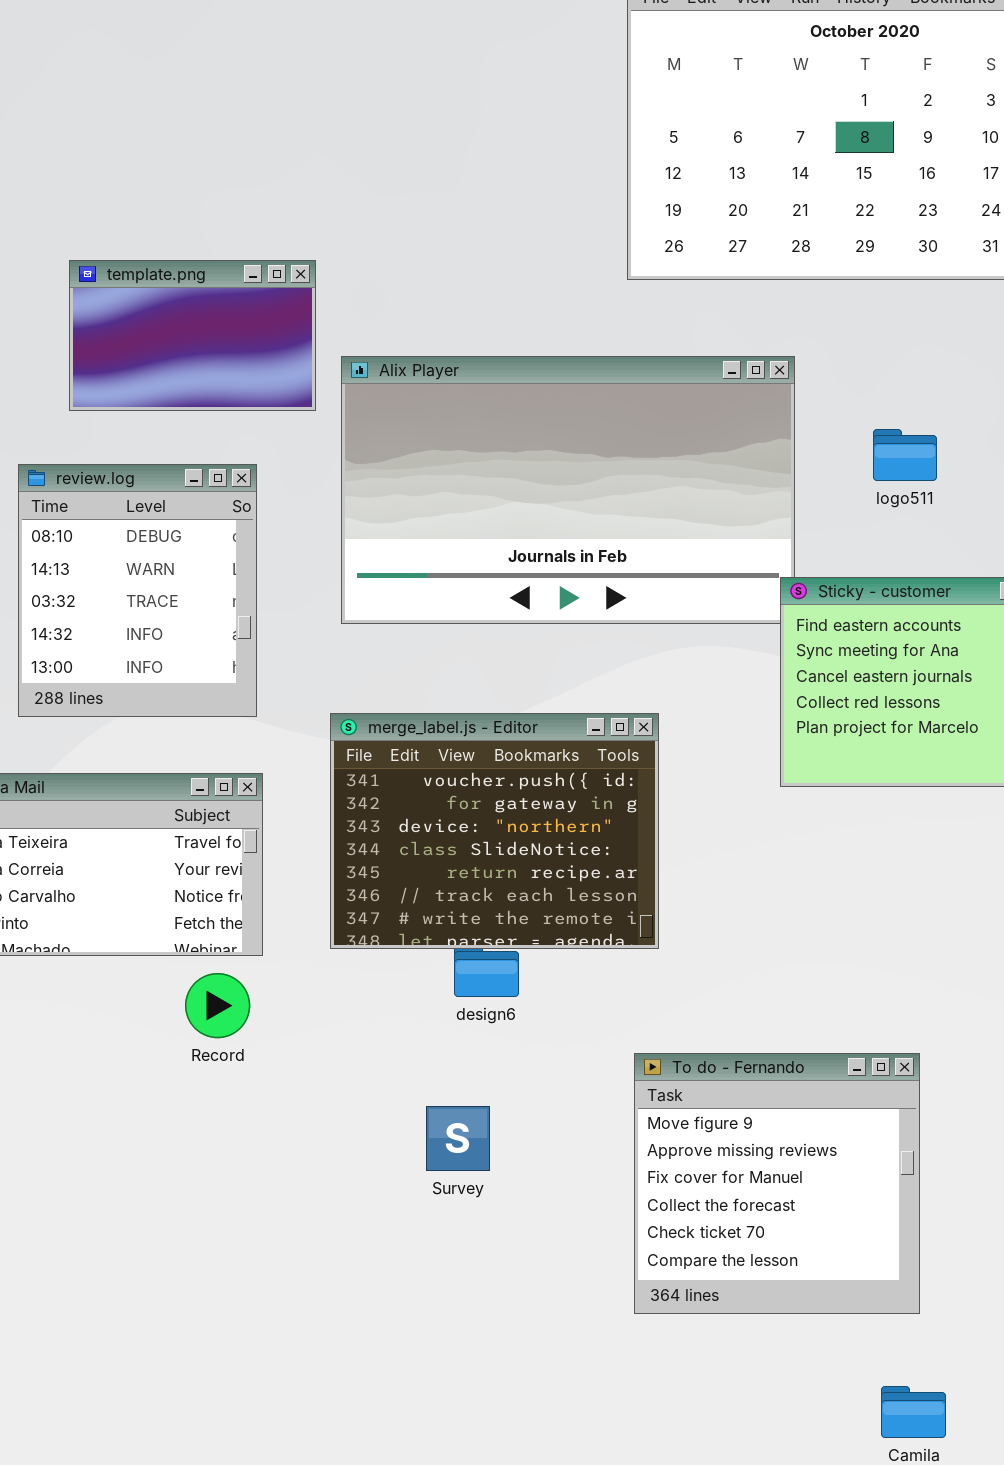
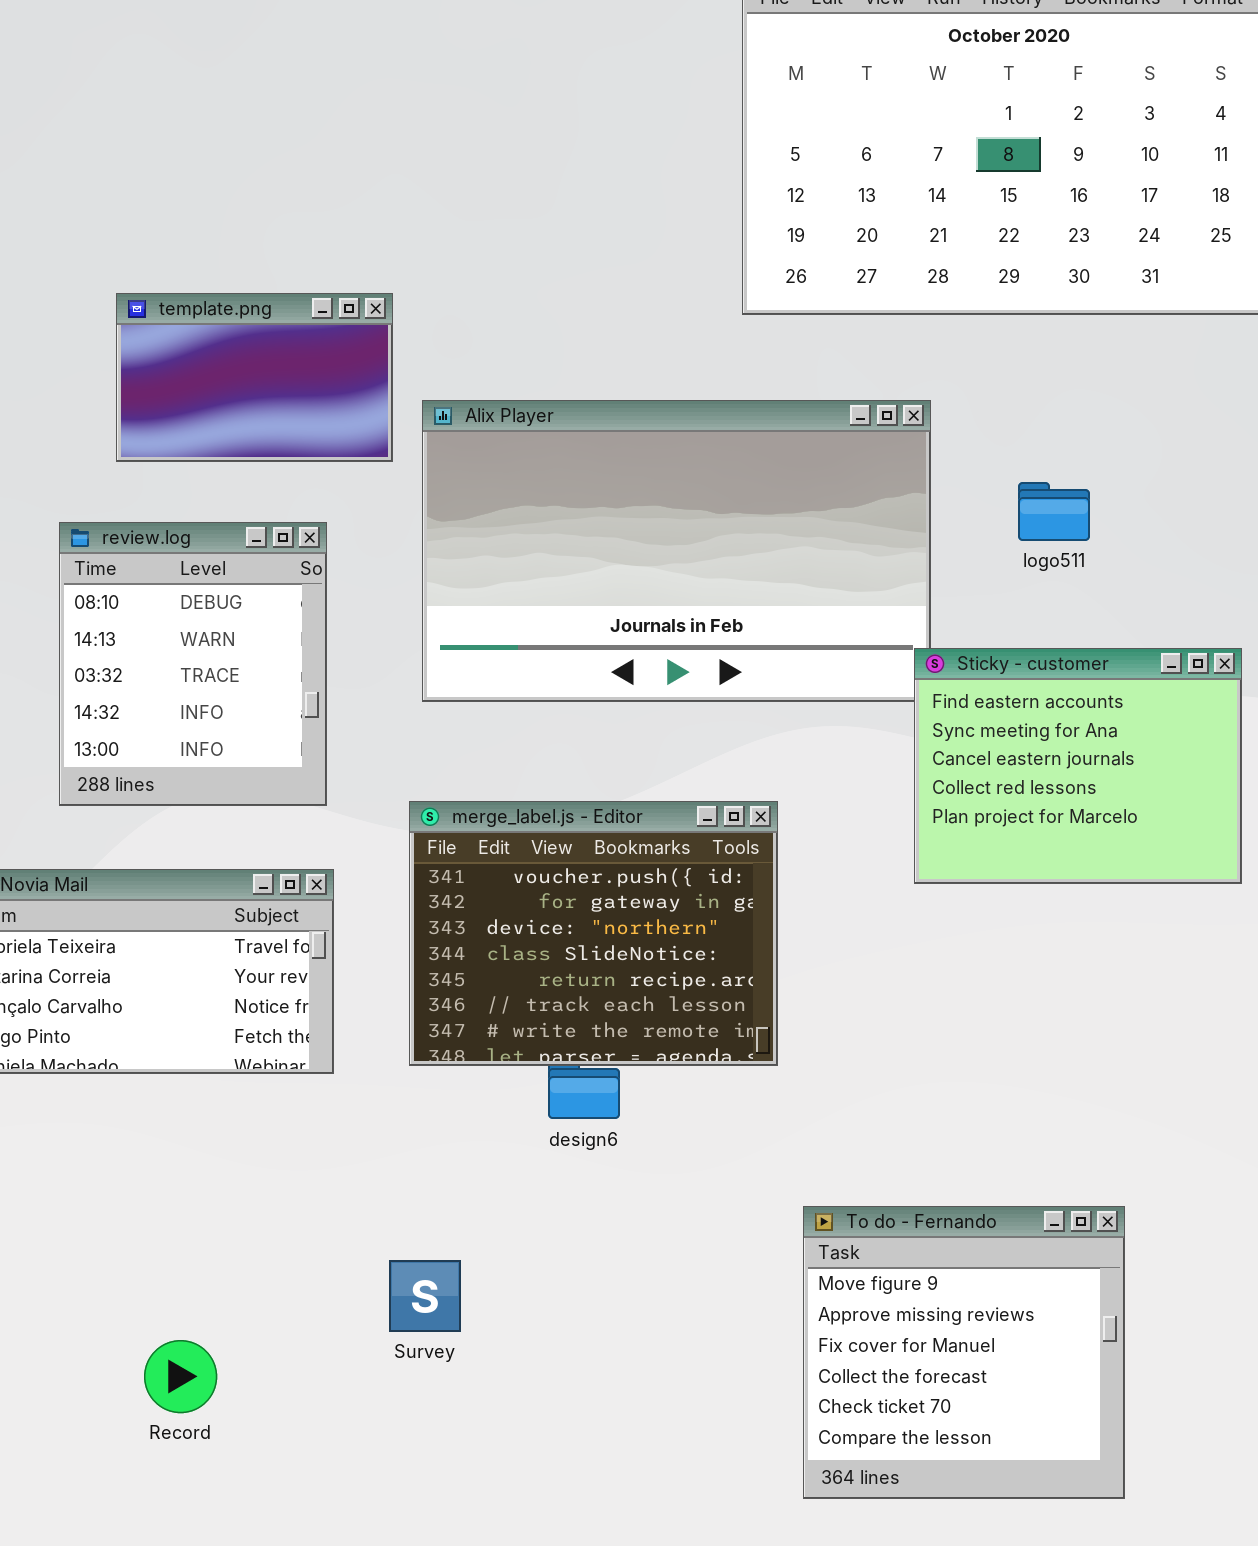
Record: [185,973,250,1038] -> [144,1340,217,1413], moved
To do - Fernando: [634,1053,920,1314] -> [803,1206,1125,1499], moved
Survey: [426,1106,490,1171] -> [389,1260,461,1332], moved

